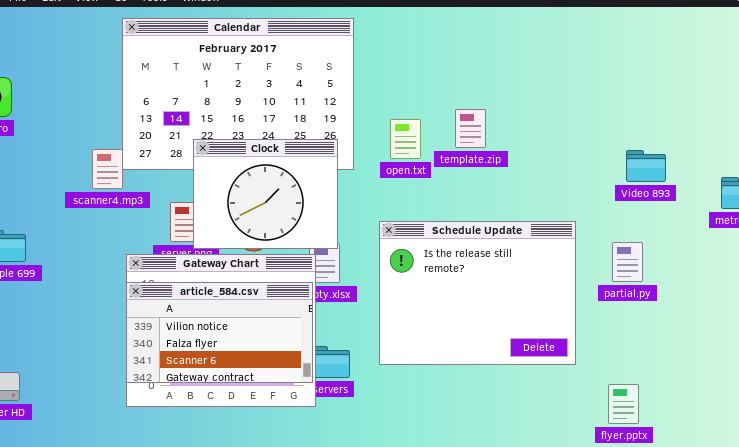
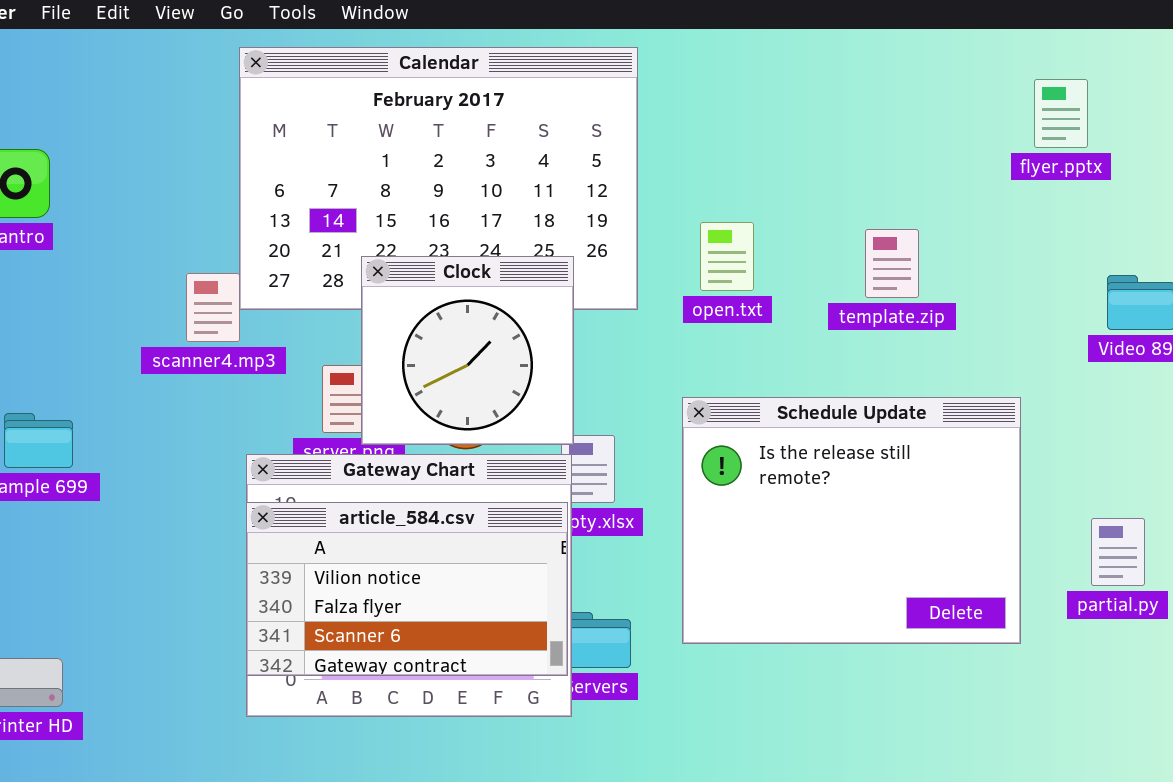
template.zip: [455,109,486,148] -> [865,229,919,298], moved
Clock: [193,139,338,249] -> [361,256,574,445], resized
partial.py: [612,242,643,282] -> [1091,518,1145,586], moved
flyer.pptx: [608,384,639,424] -> [1034,79,1088,148], moved

